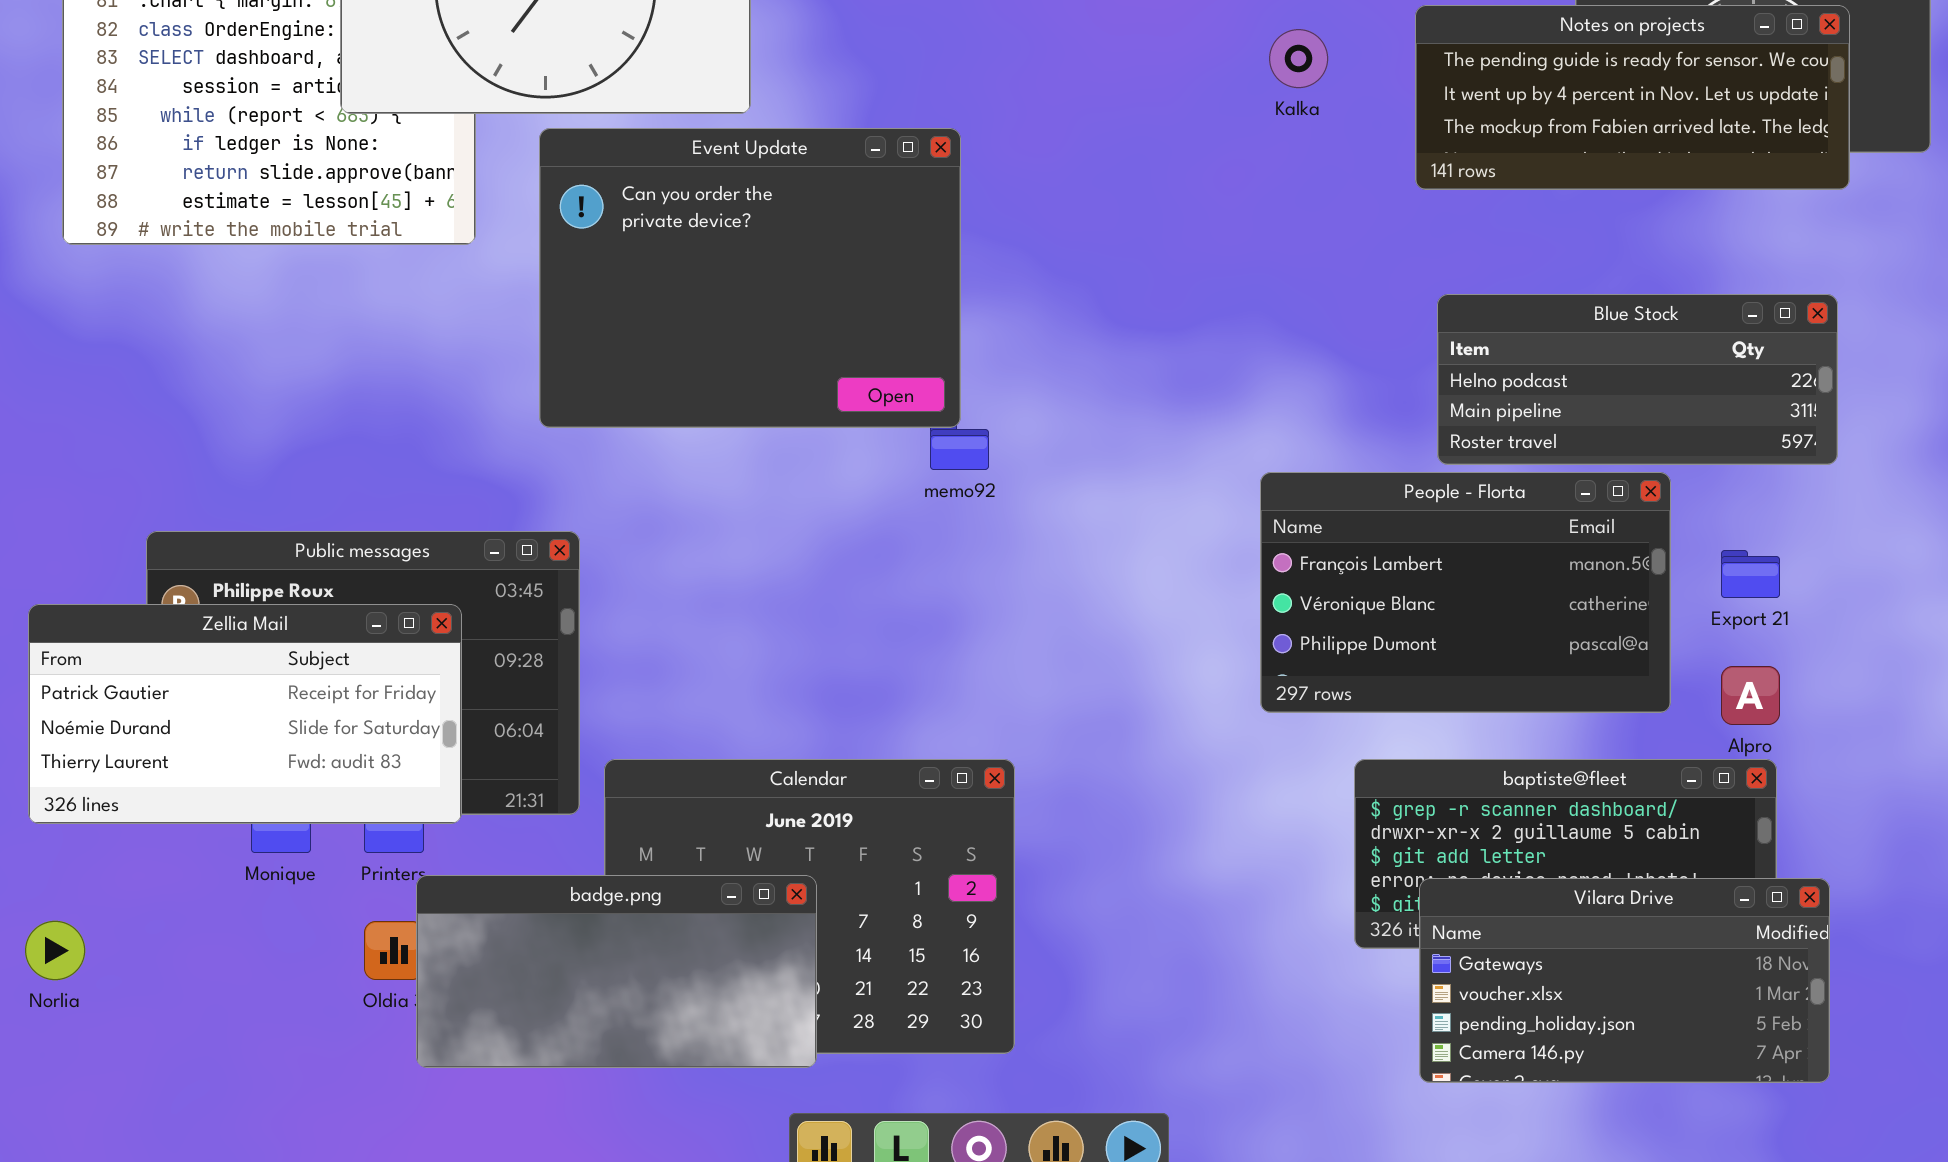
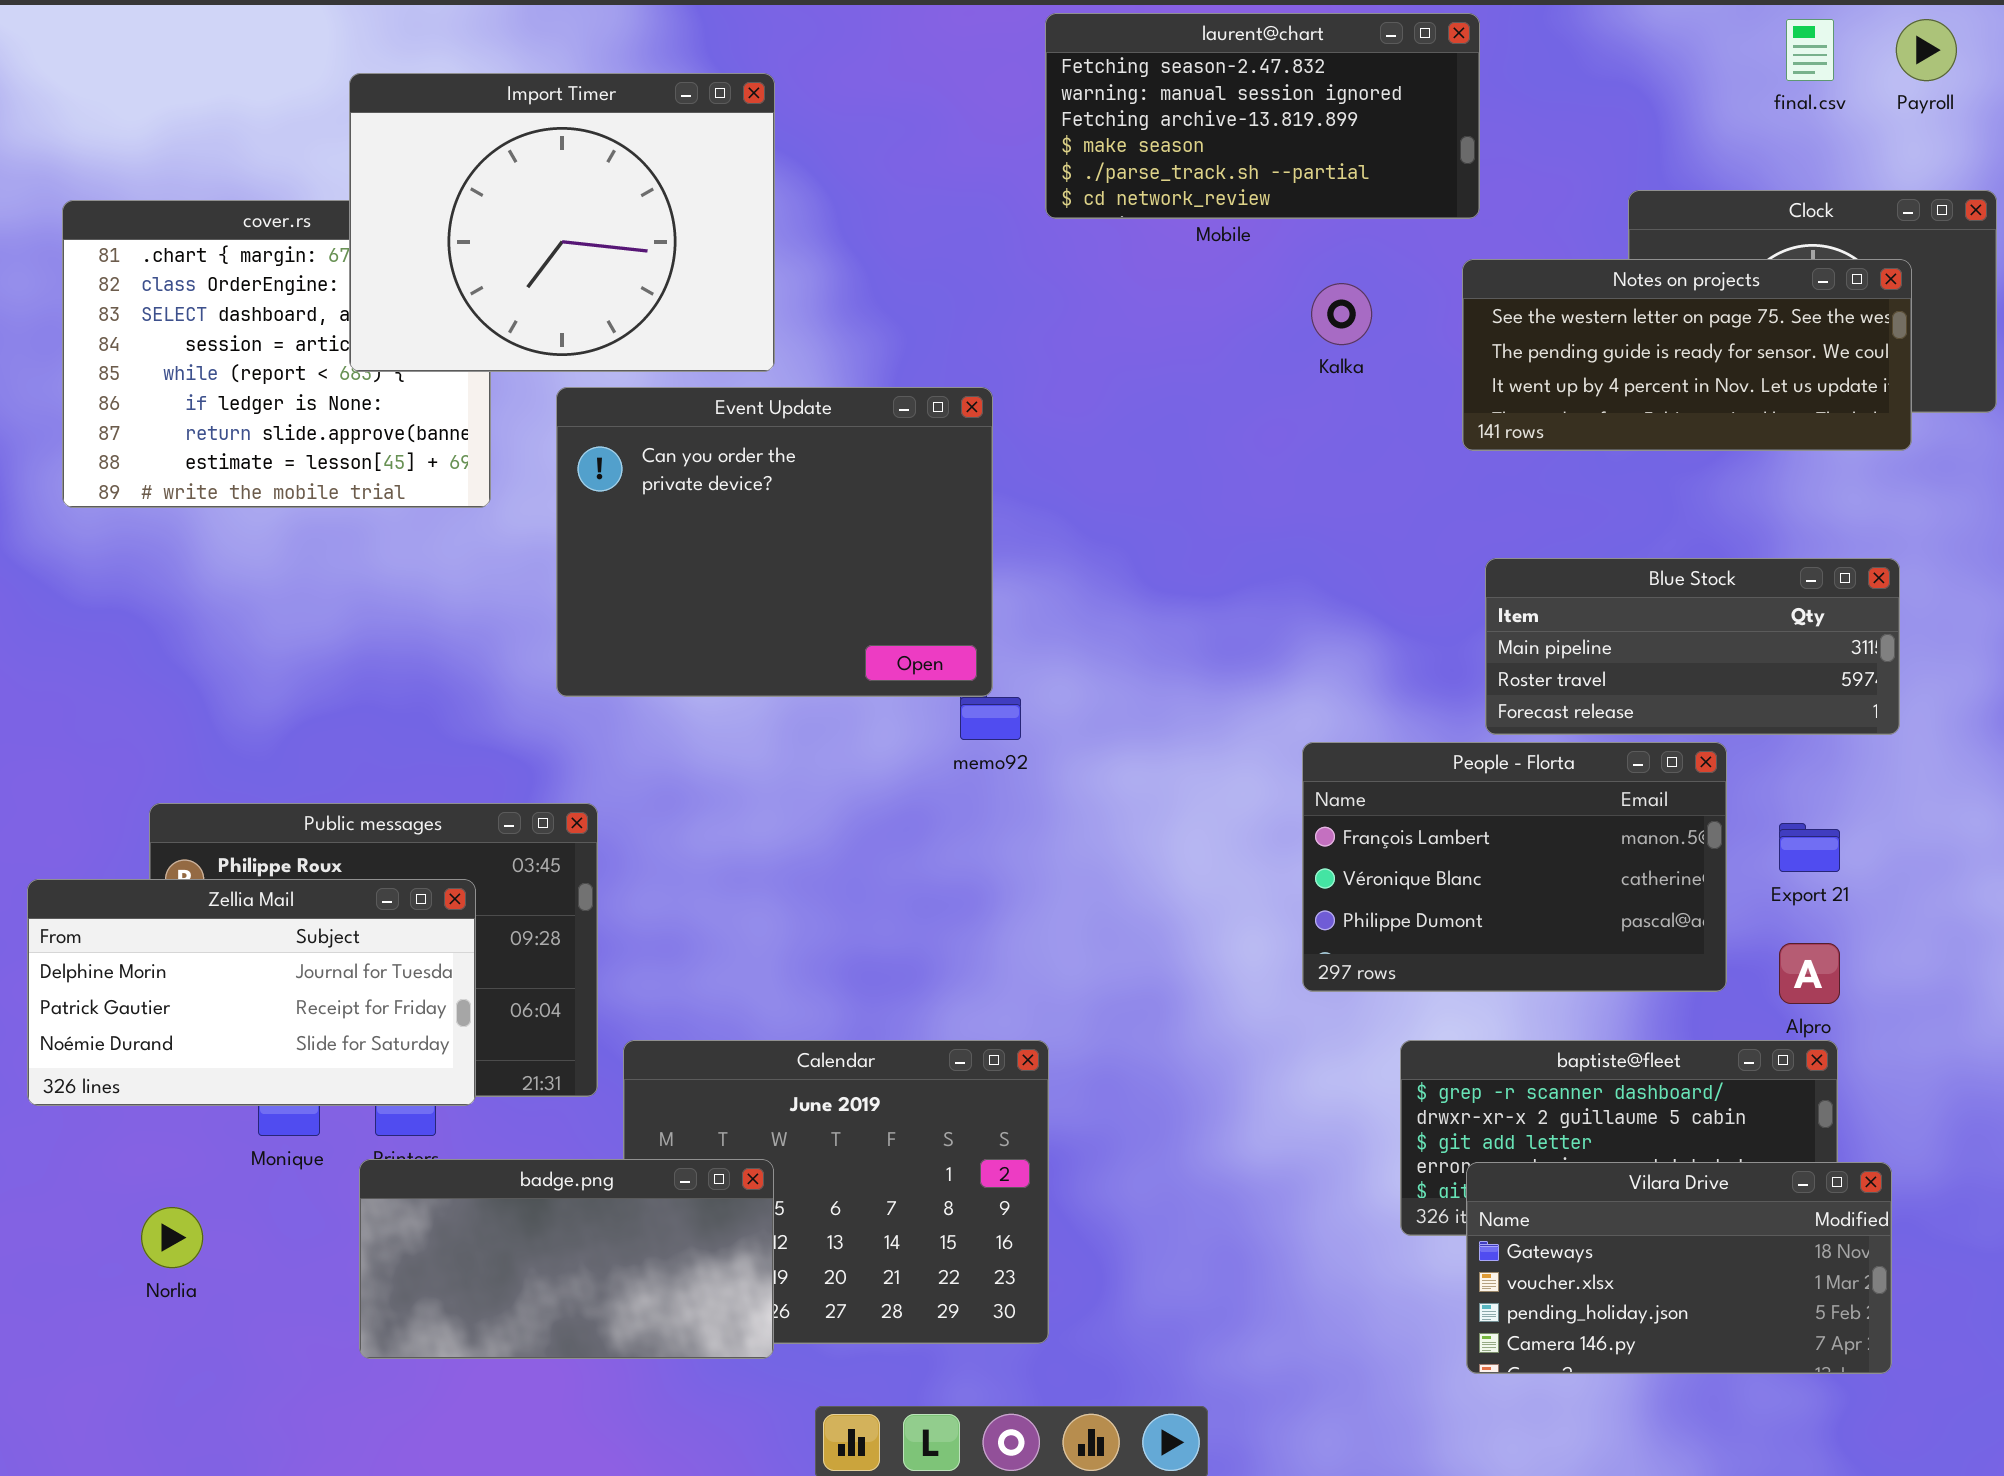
Notes on projects: [1415,5,1850,190] -> [1462,259,1912,451], scrolled up 1 row
Blue Stock: [1437,294,1838,465] -> [1485,558,1900,735], scrolled down 1 row
Zellia Mail: [28,604,462,824] -> [27,879,476,1106], scrolled up 1 row
badge.png: [416,875,817,1068] -> [359,1159,774,1359], moved
Norlia: [25,921,85,980] -> [141,1207,203,1268], moved

